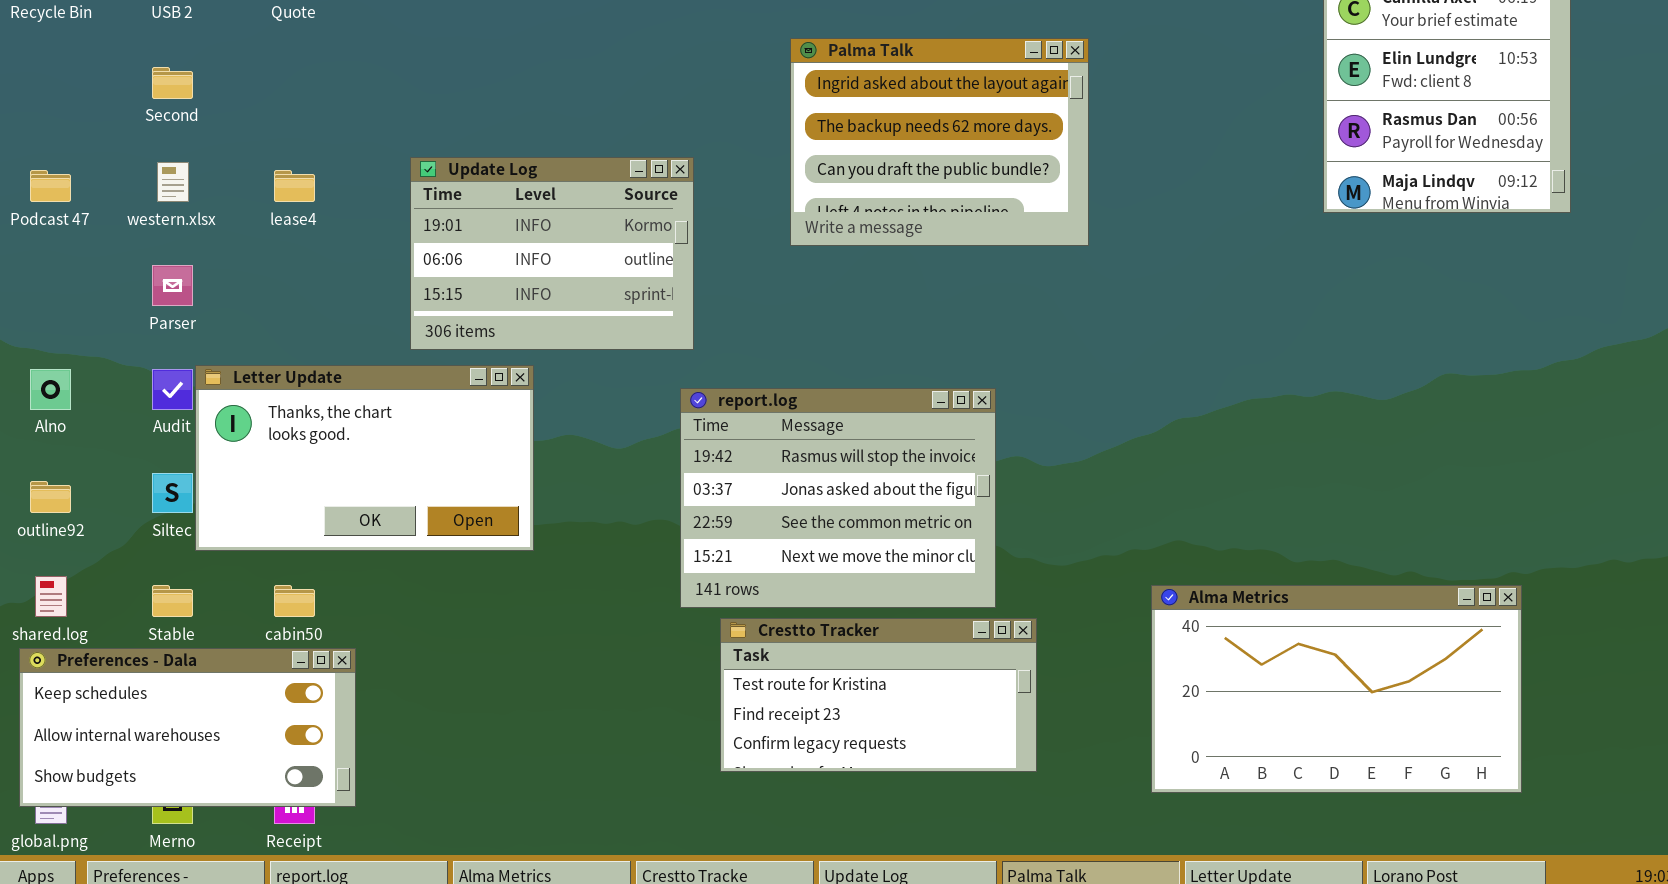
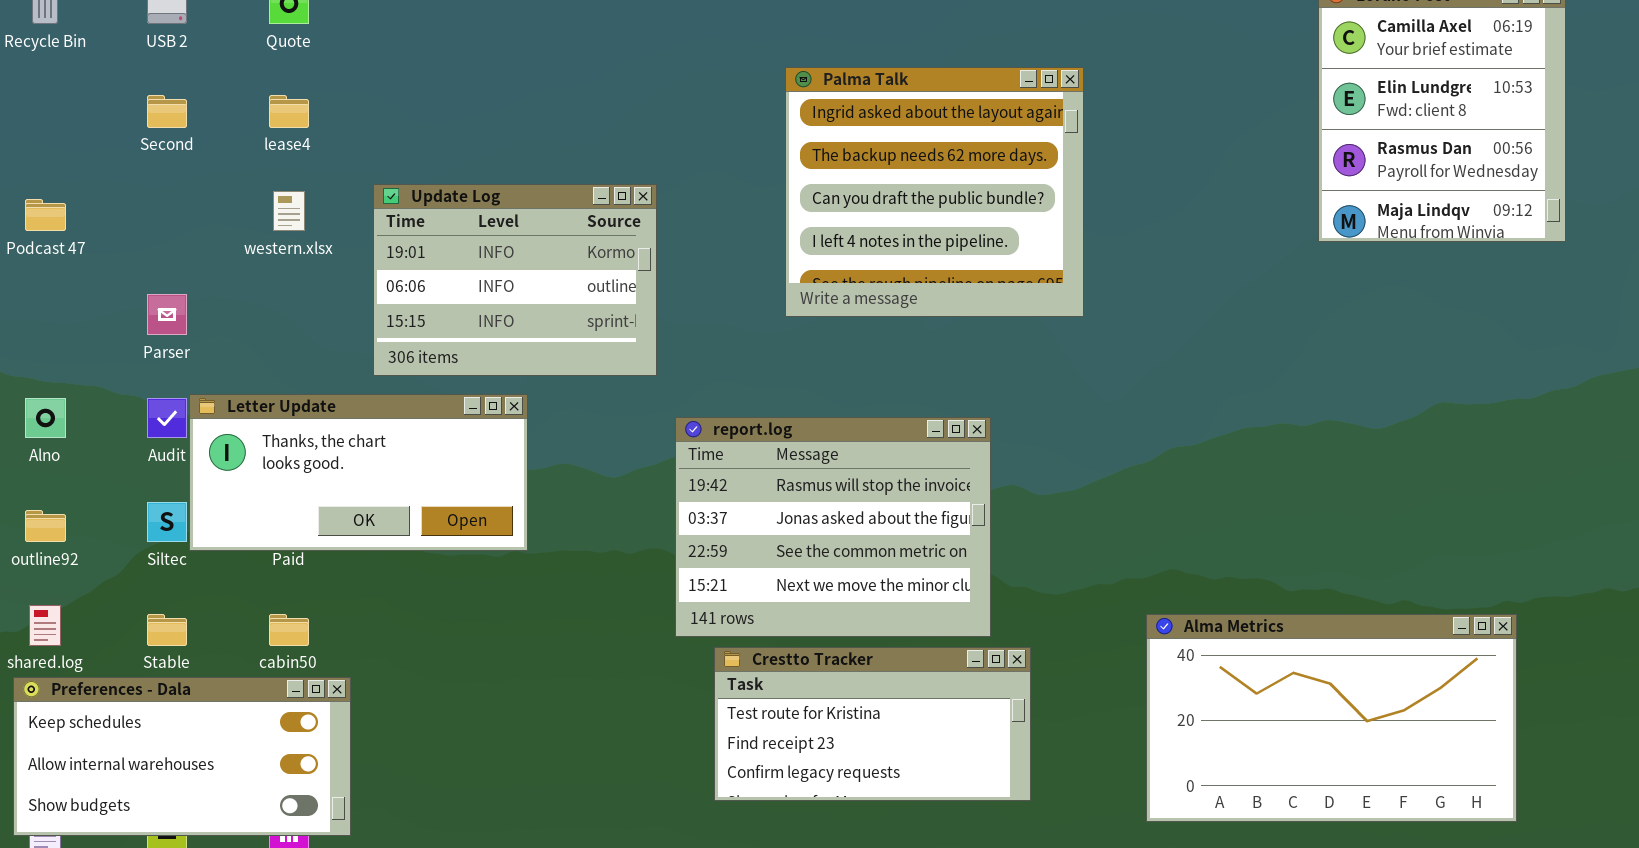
Palma Talk: [790,38,1089,246] -> [785,67,1084,317], resized
Update Log: [410,157,694,350] -> [373,184,657,376], moved
western.xlsx: [157,162,189,202] -> [273,191,305,231], moved
lease4: [274,170,315,202] -> [269,95,309,128], moved
Letter Update: [195,365,534,551] -> [189,394,528,551], resized

